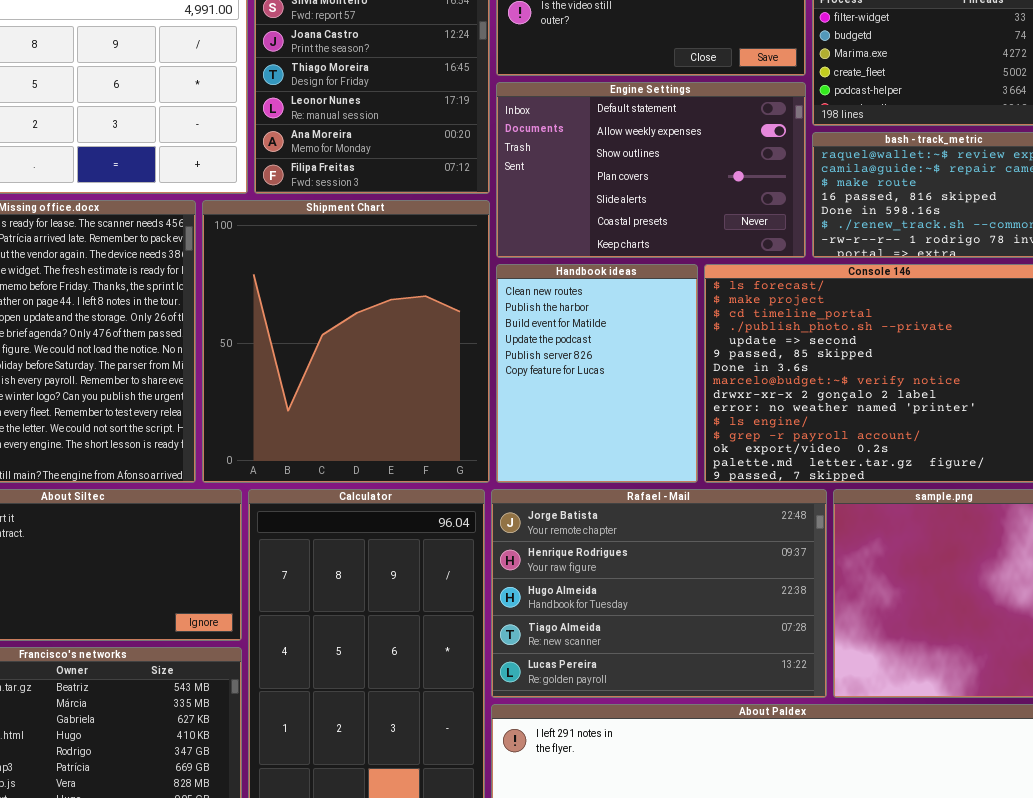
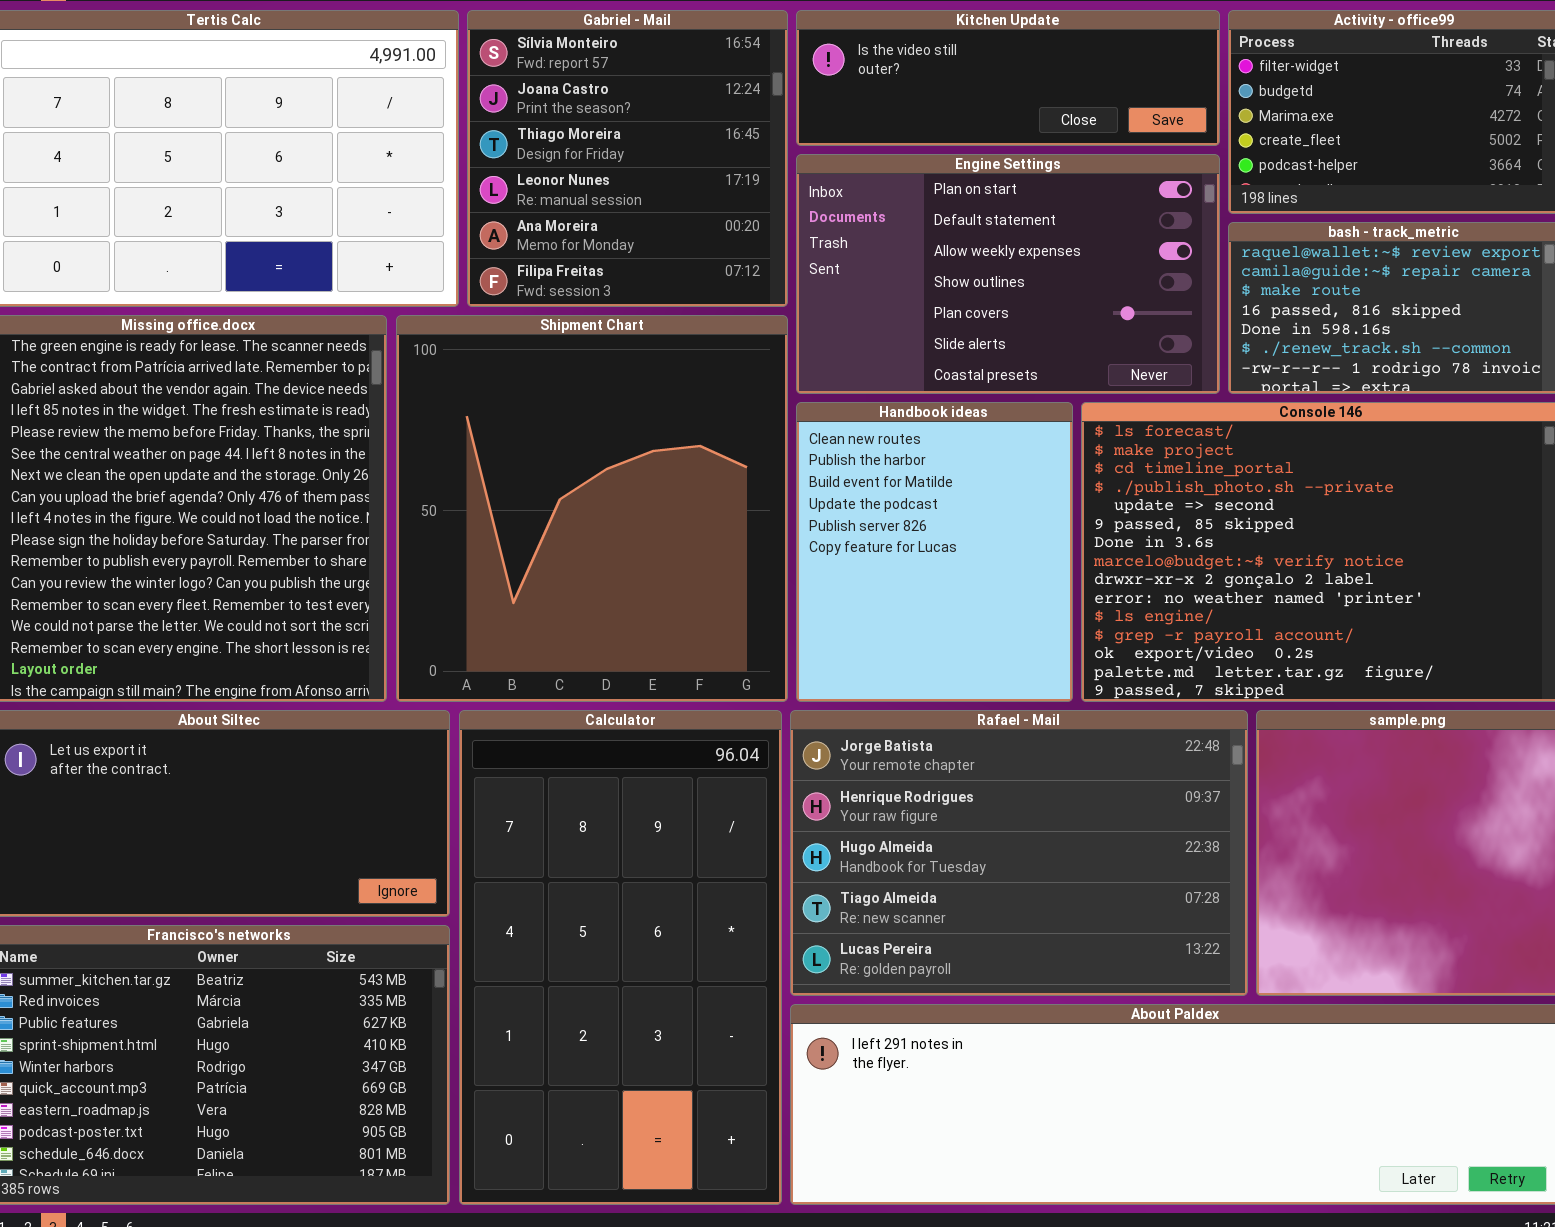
Engine Settings: [496,82,806,258] -> [796,154,1220,394], scrolled up 1 row

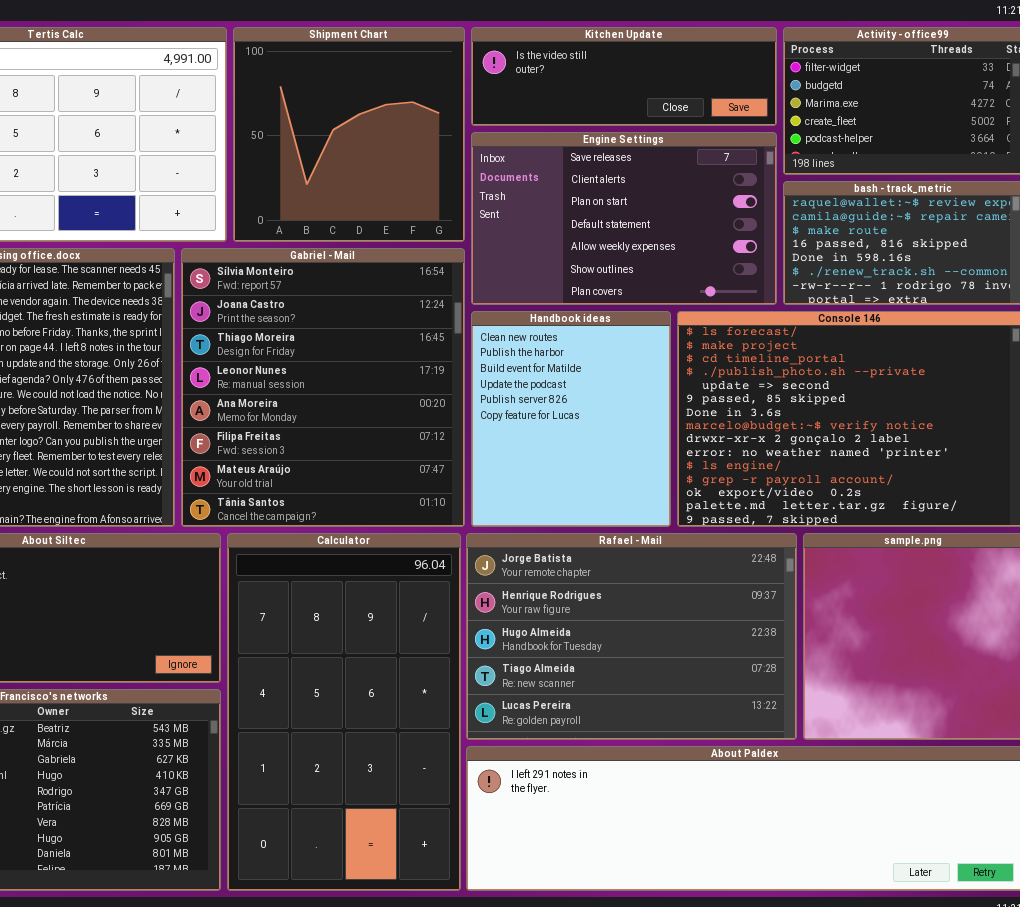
Gabriel - Mail: [467,10,788,307] -> [181,248,465,527], moved, resized
Engine Settings: [796,154,1220,394] -> [471,132,777,305], scrolled up 2 rows
Shipment Chart: [396,315,788,702] -> [233,27,465,242], moved, resized

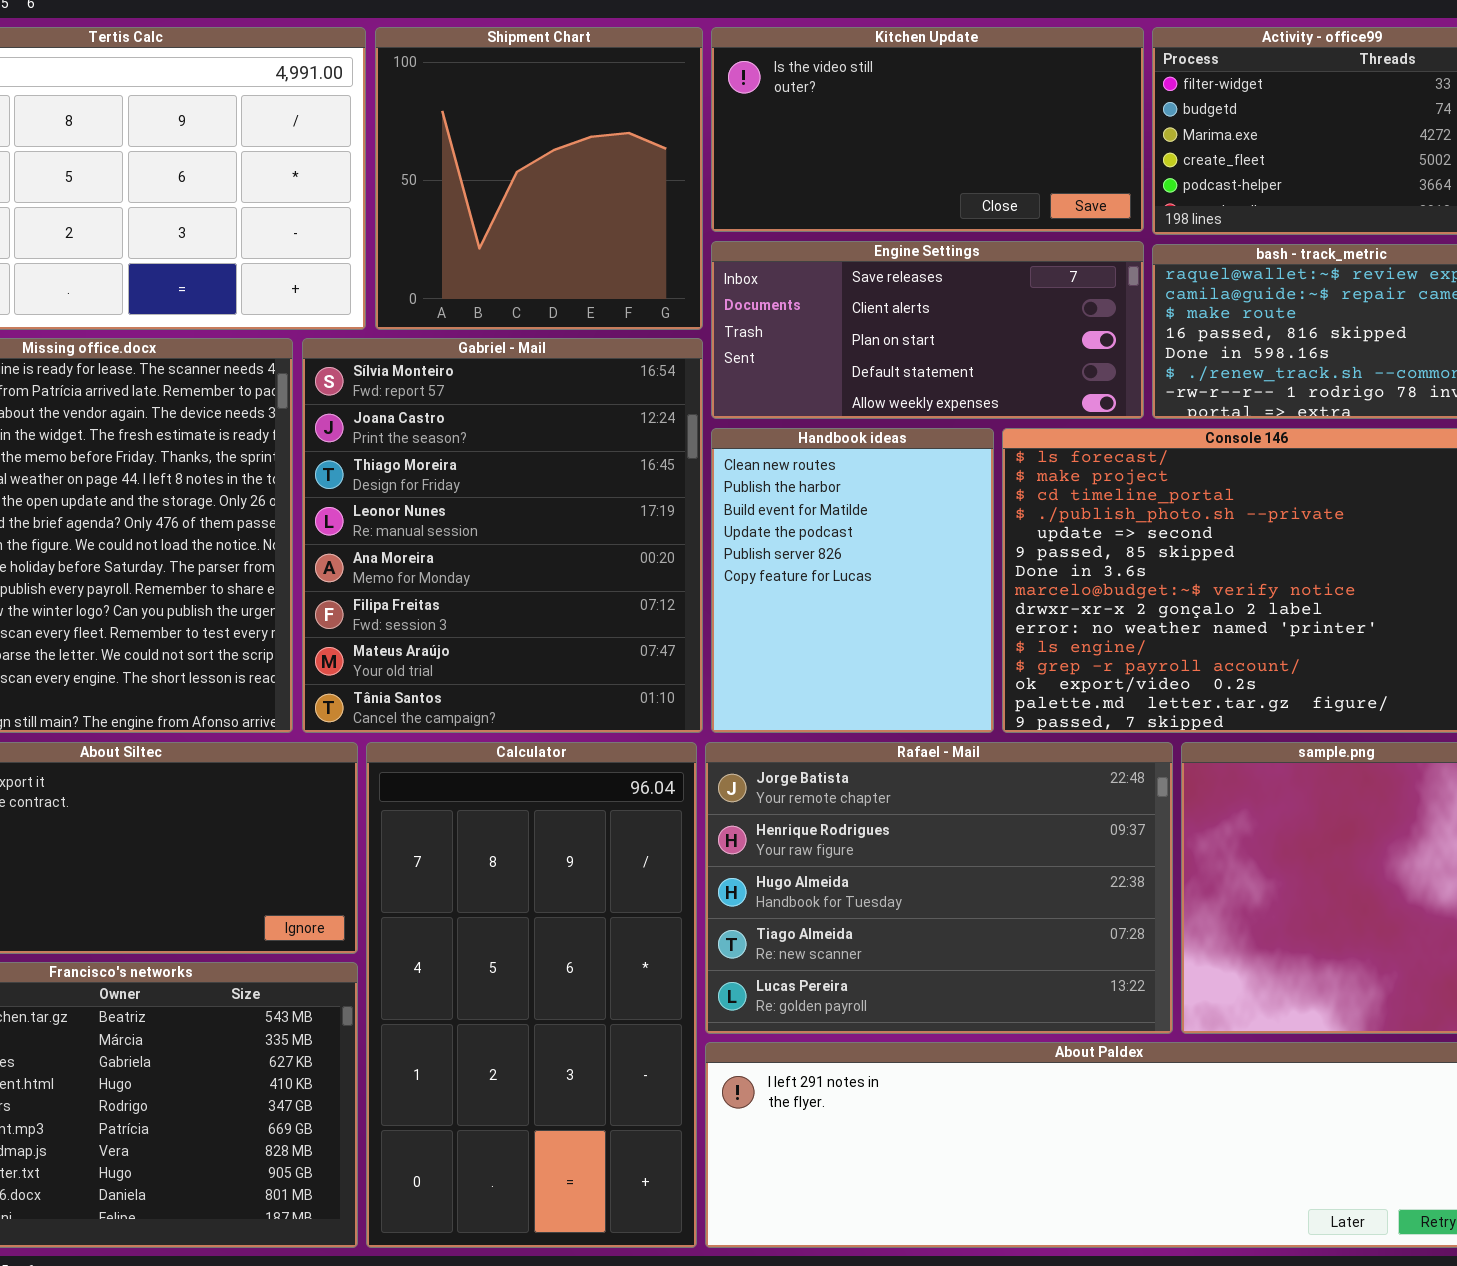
Kitchen Update: [471,27,777,126] -> [711,27,1144,232], resized
Engine Settings: [471,132,777,305] -> [711,241,1144,419], resized

